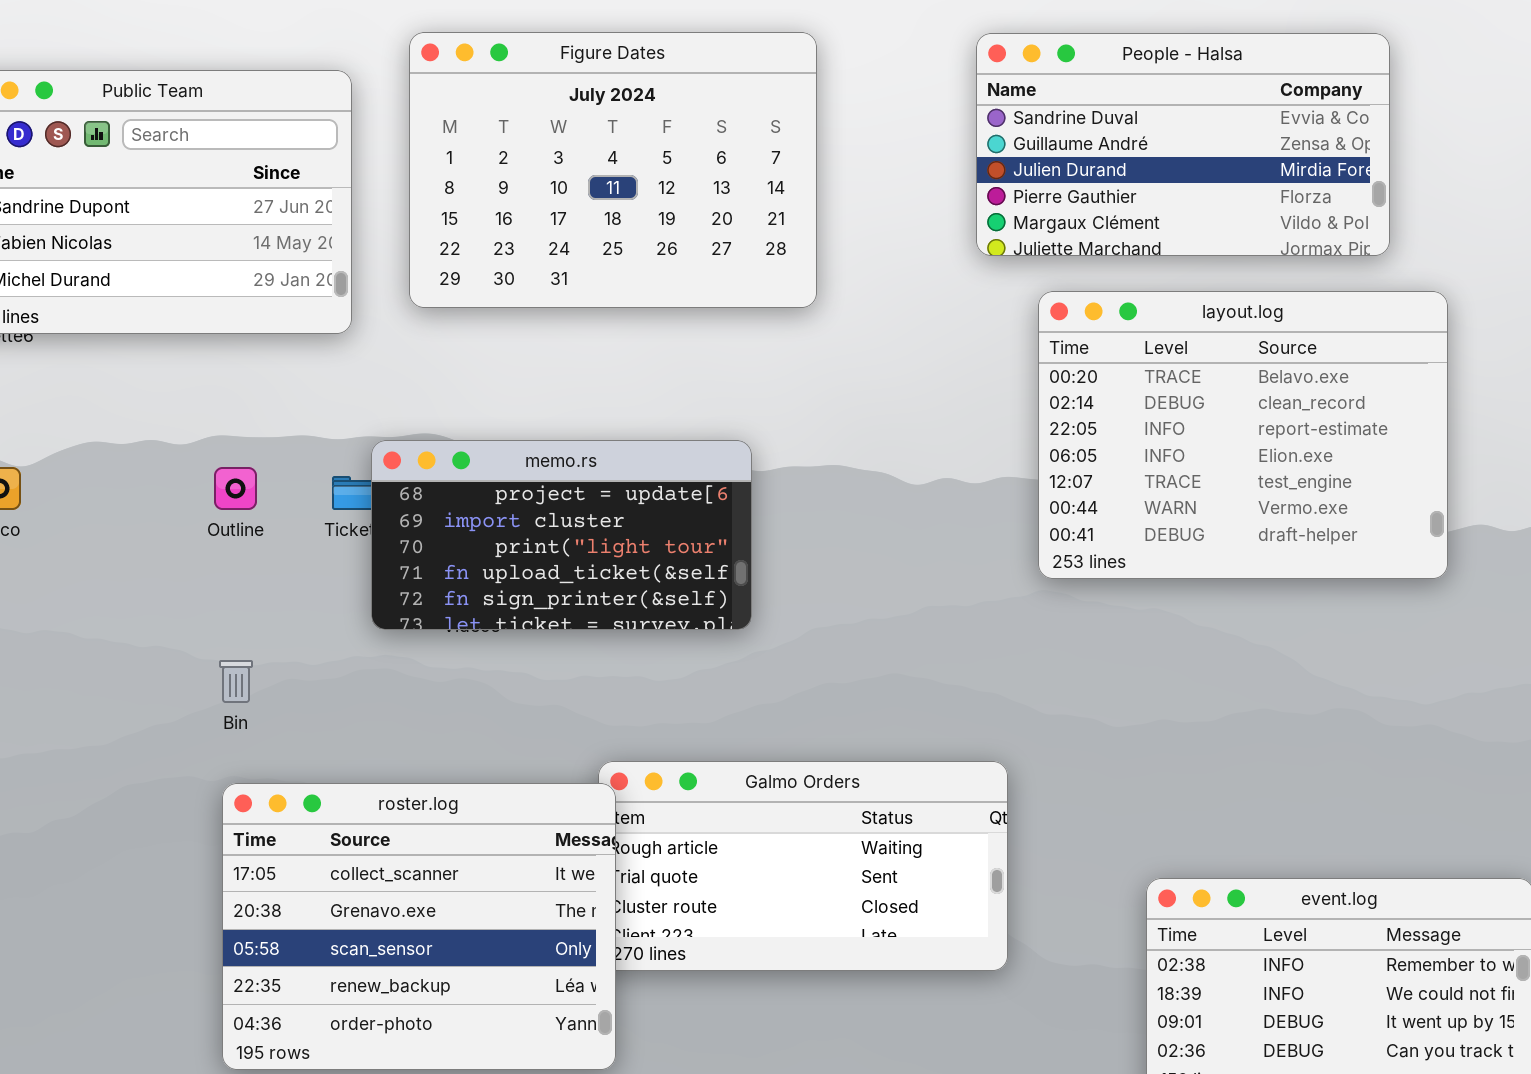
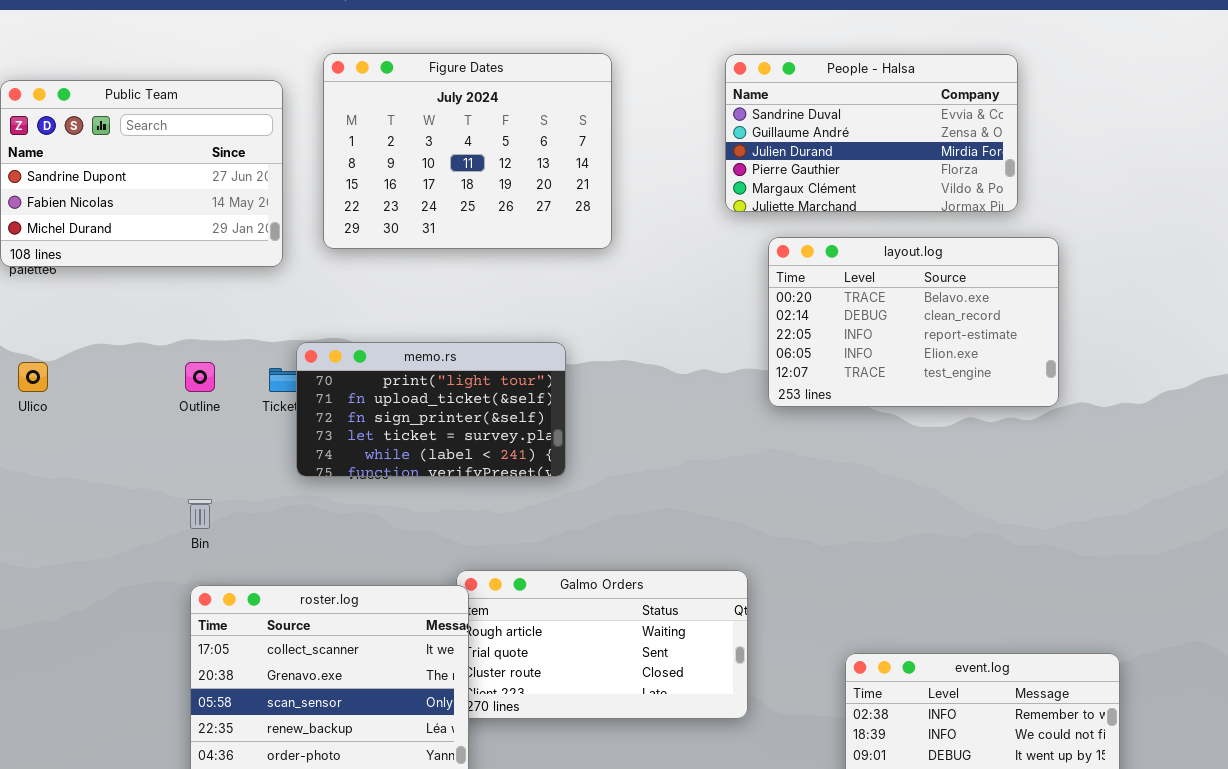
layout.log: [1038,291,1448,579] -> [768,237,1059,407], resized
memo.rs: [371,440,752,630] -> [296,342,566,477], scrolled down 2 rows

